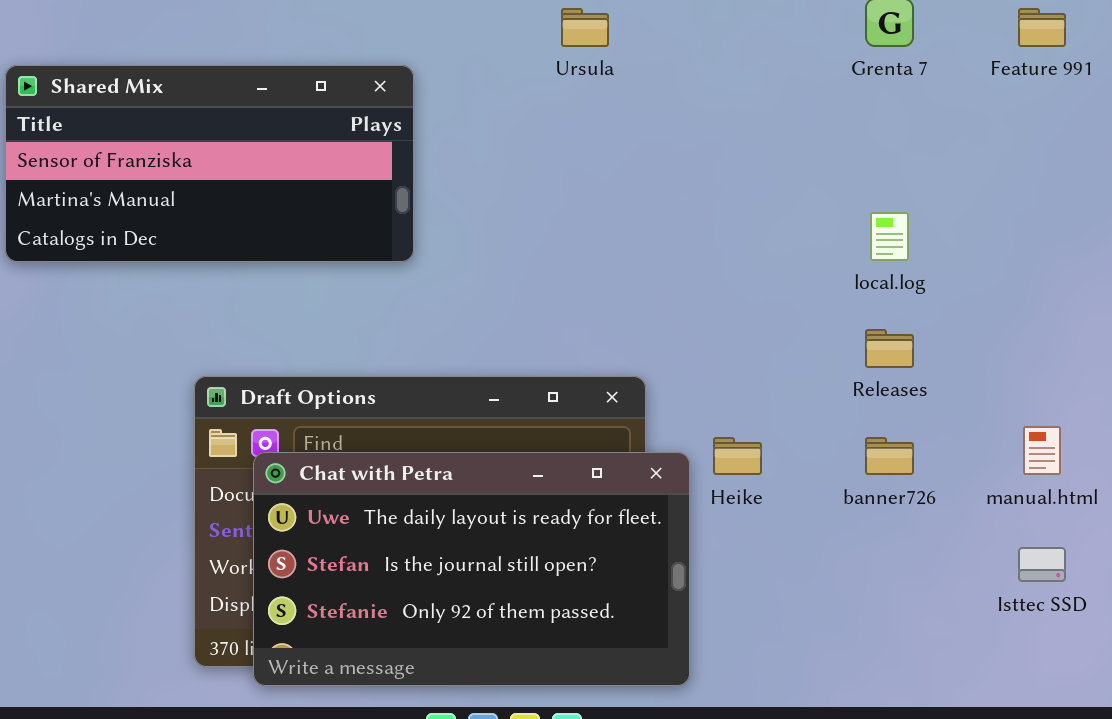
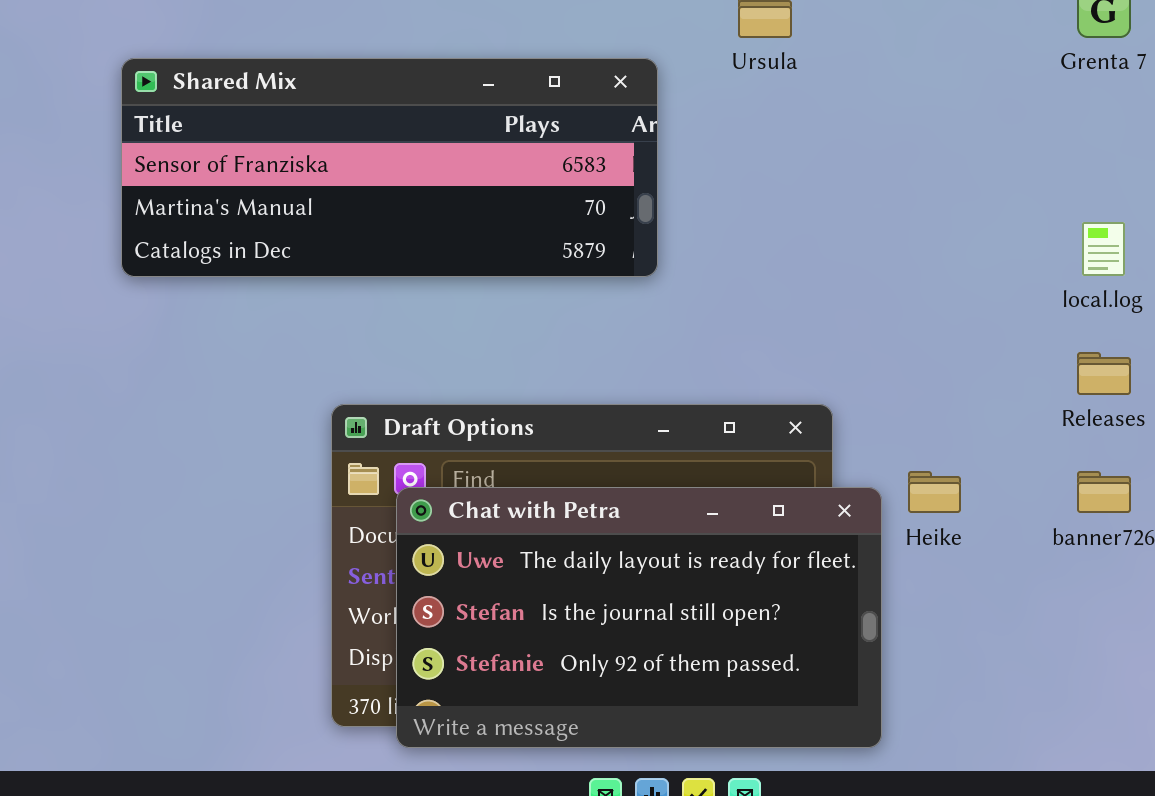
Shared Mix: [5,65,414,262] -> [121,58,658,277], resized

